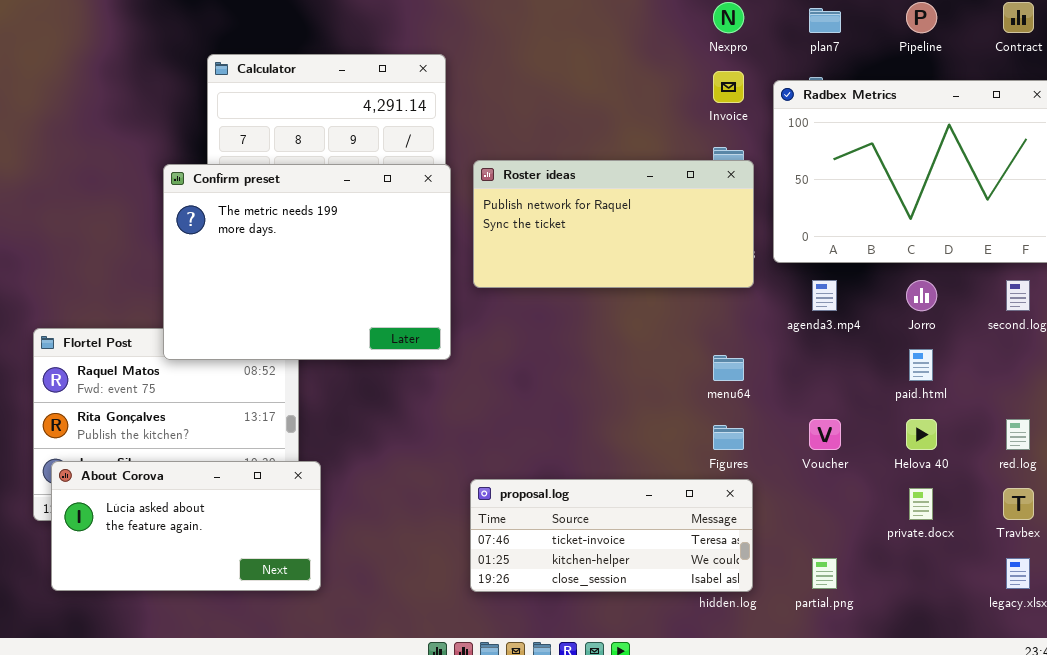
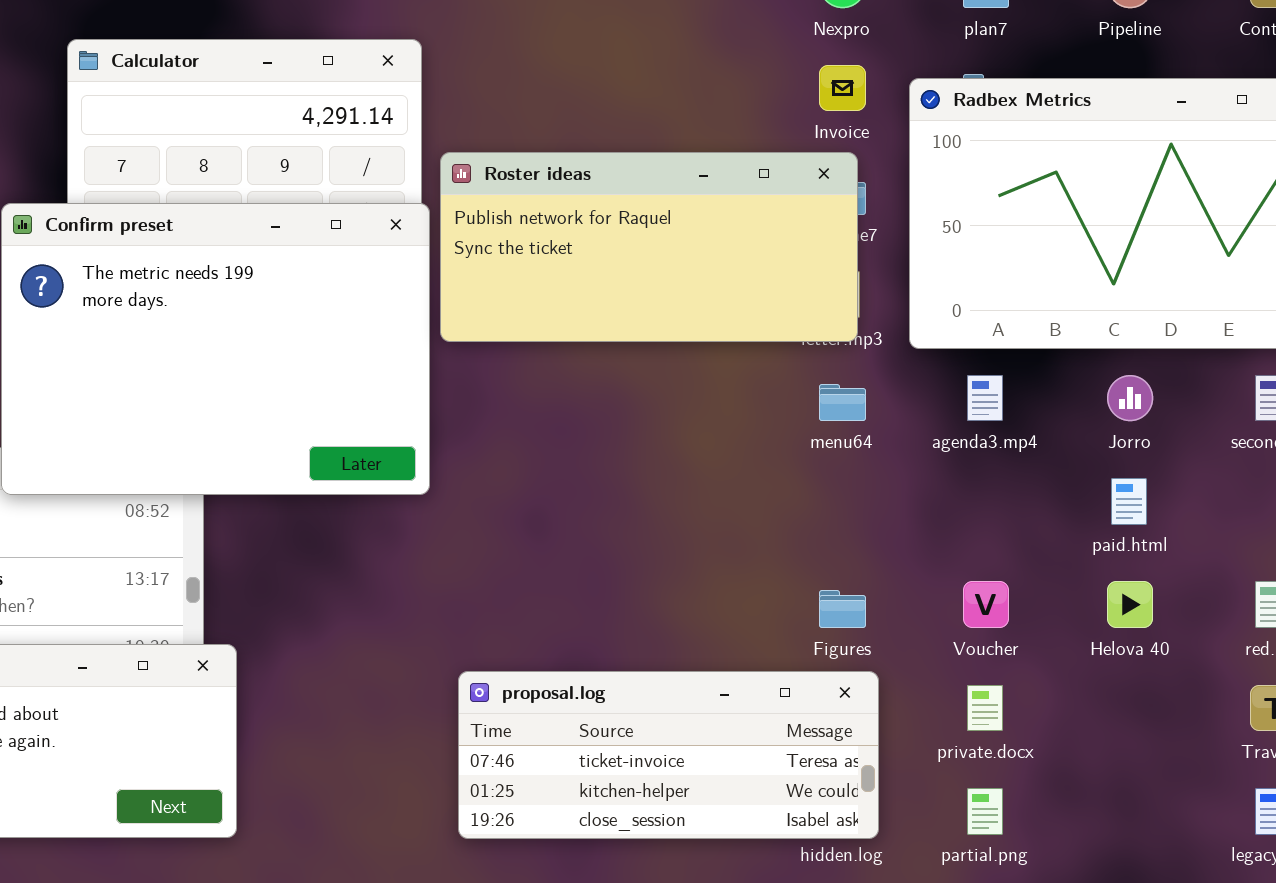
Roster ideas: [473,160,754,288] -> [440,152,858,342], moved
menu64: [713,355,744,381] -> [819,384,866,421], moved
private.docx: [909,488,933,520] -> [967,685,1003,731], moved

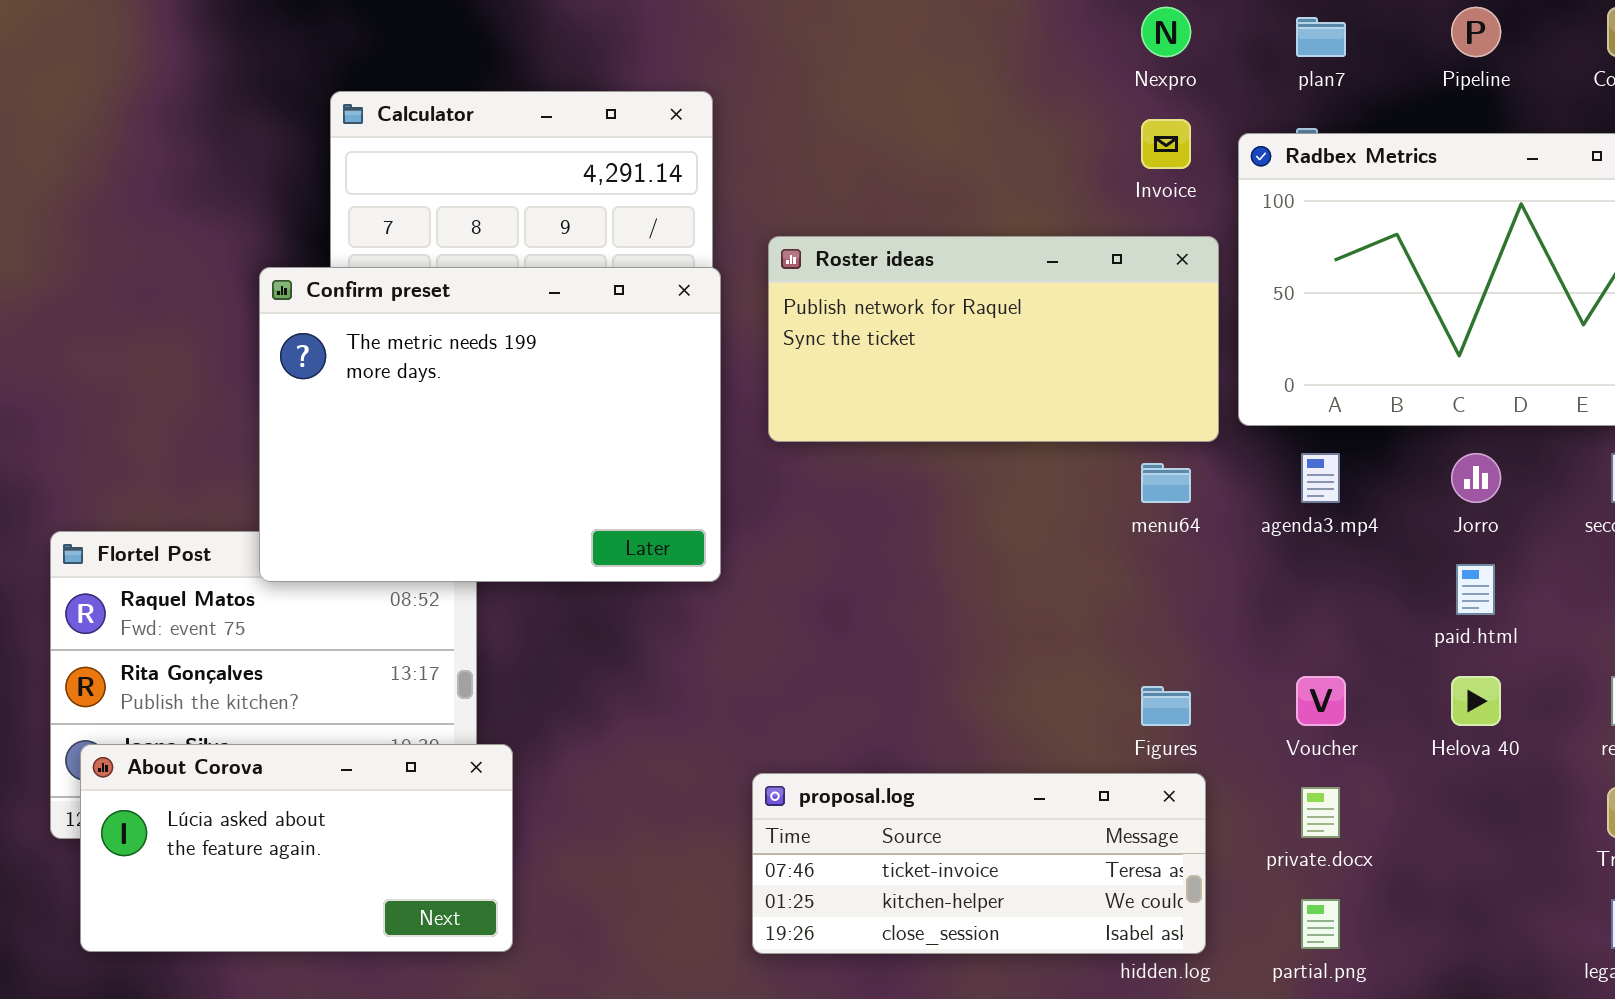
Roster ideas: [440,152,858,342] -> [768,236,1219,442], moved

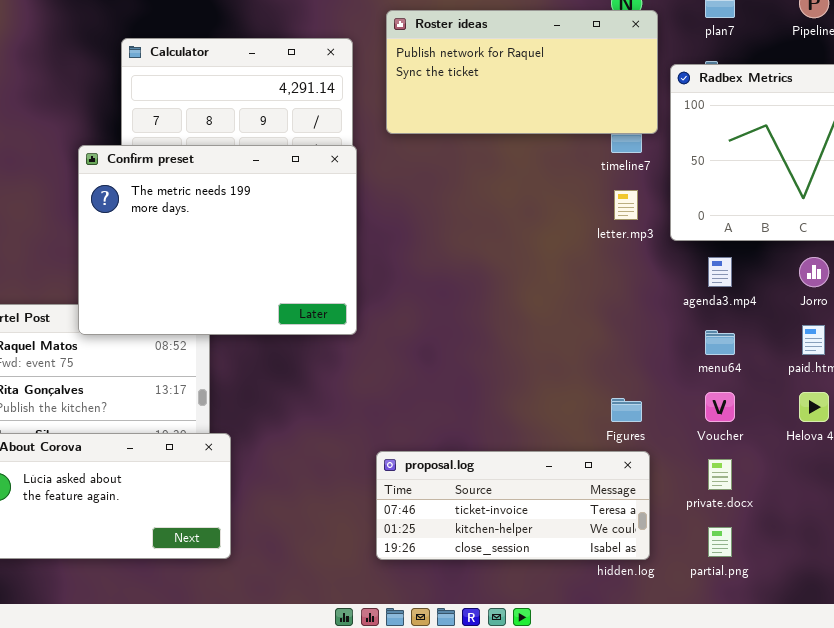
Roster ideas: [768,236,1219,442] -> [386,10,658,134], moved
menu64: [1141,463,1191,503] -> [705,330,735,355], moved

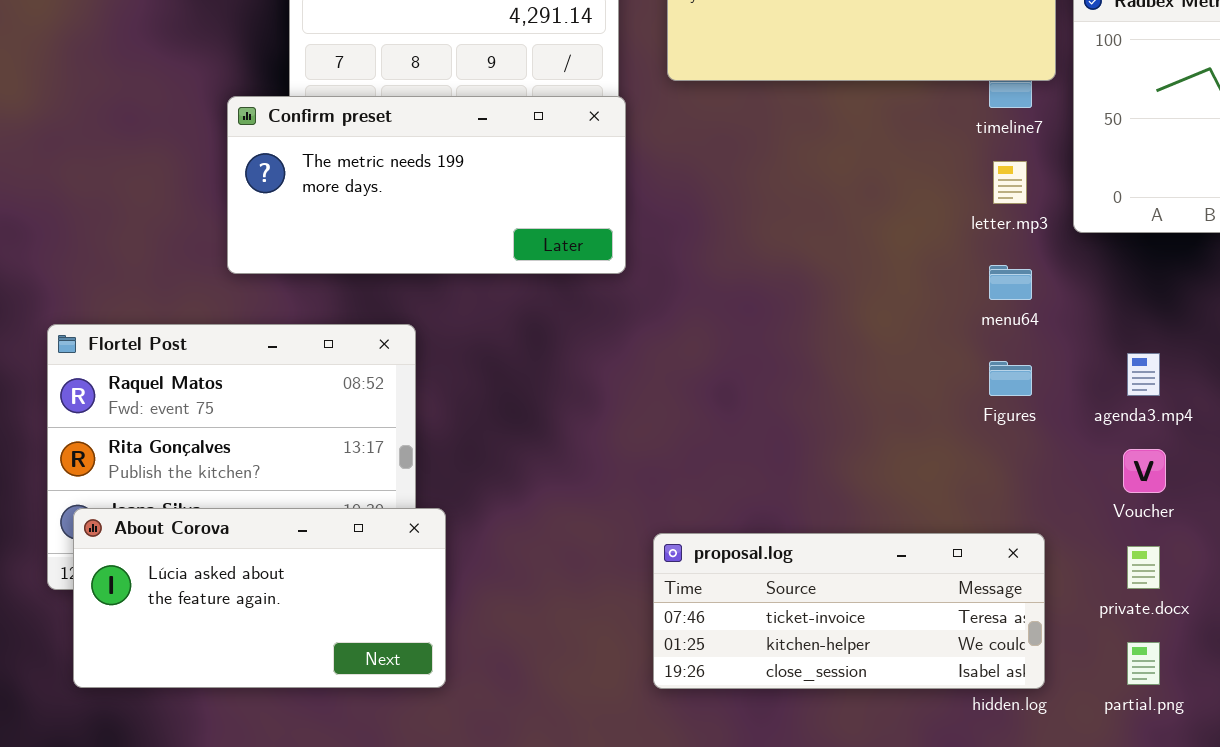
Confirm preset: [78,145,357,335] -> [227,96,626,274], resized
agenda3.mp4: [708,257,732,287] -> [1127,353,1160,396], moved
menu64: [705,330,735,355] -> [989,265,1032,300], moved
Figures: [611,398,642,422] -> [989,361,1032,396], moved

